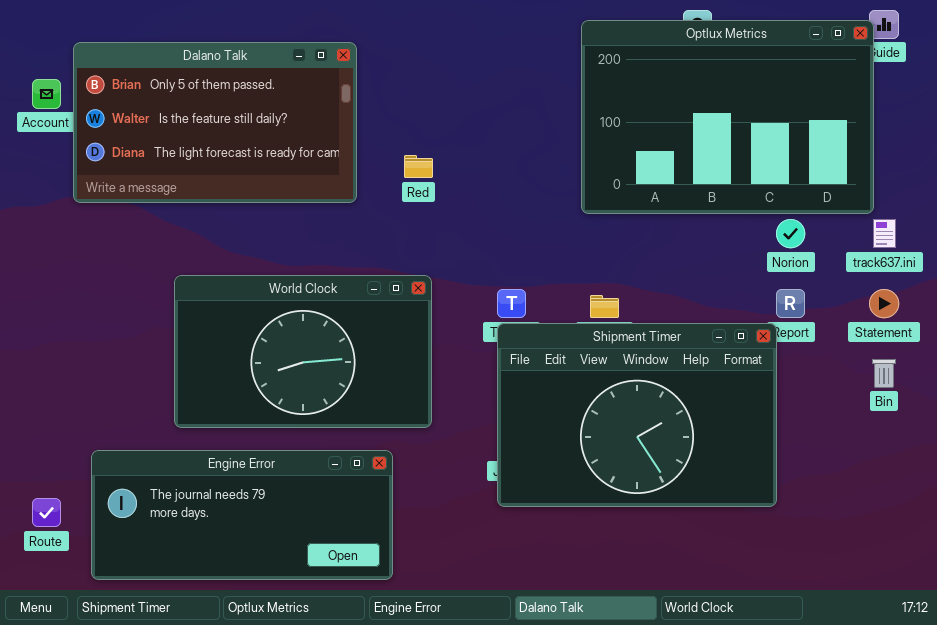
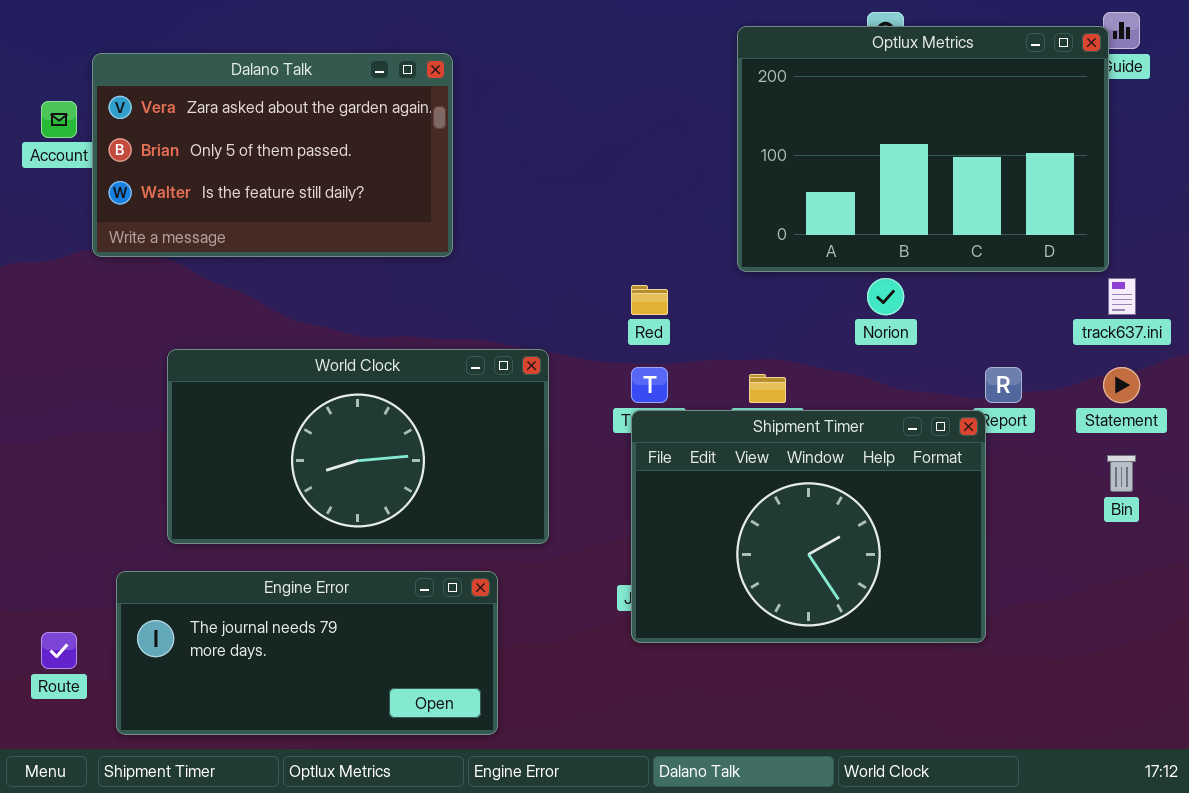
Dalano Talk: [73,42,357,203] -> [92,53,453,257], scrolled up 1 row
Red: [404,155,433,178] -> [631,285,668,315], moved
Norion: [776,219,805,248] -> [867,278,904,315], moved
World Clock: [174,275,432,428] -> [167,349,549,544], resized

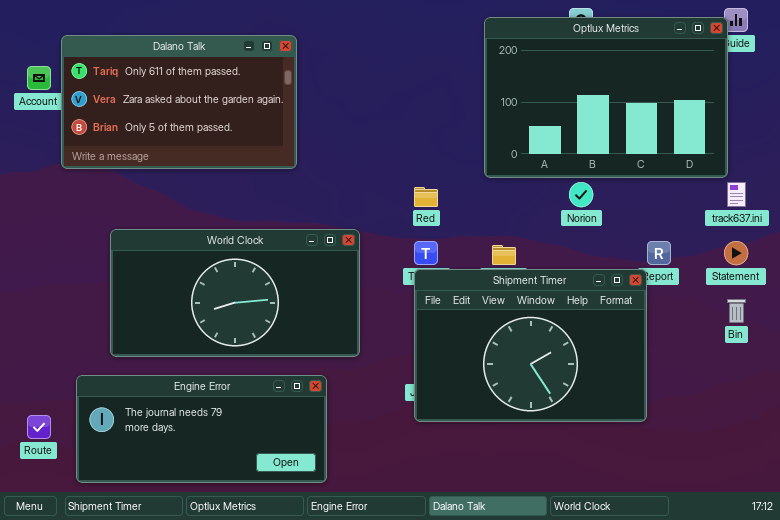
Dalano Talk: [92,53,453,257] -> [61,35,297,169], scrolled up 1 row

